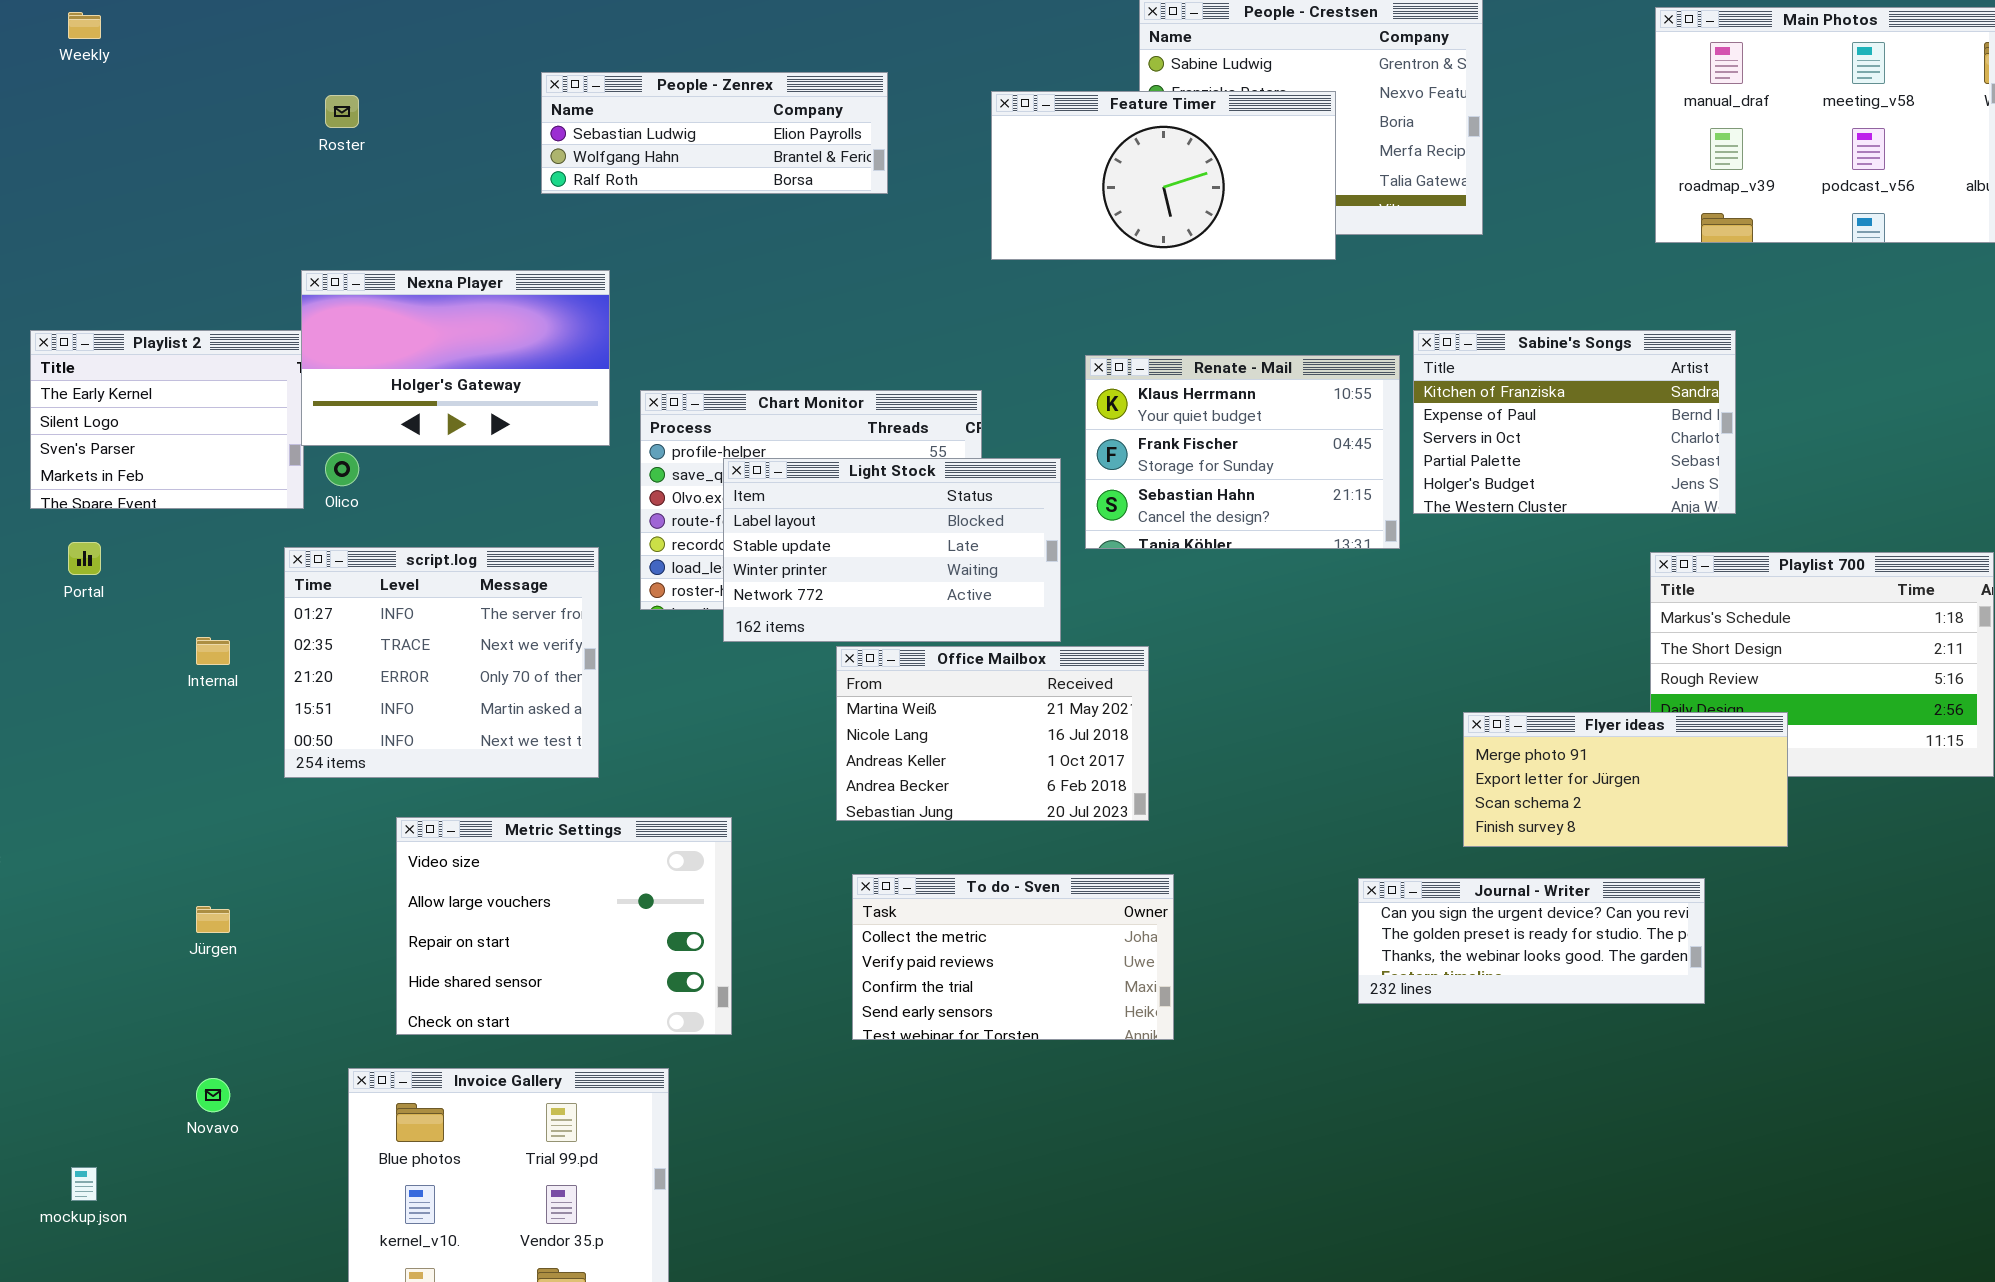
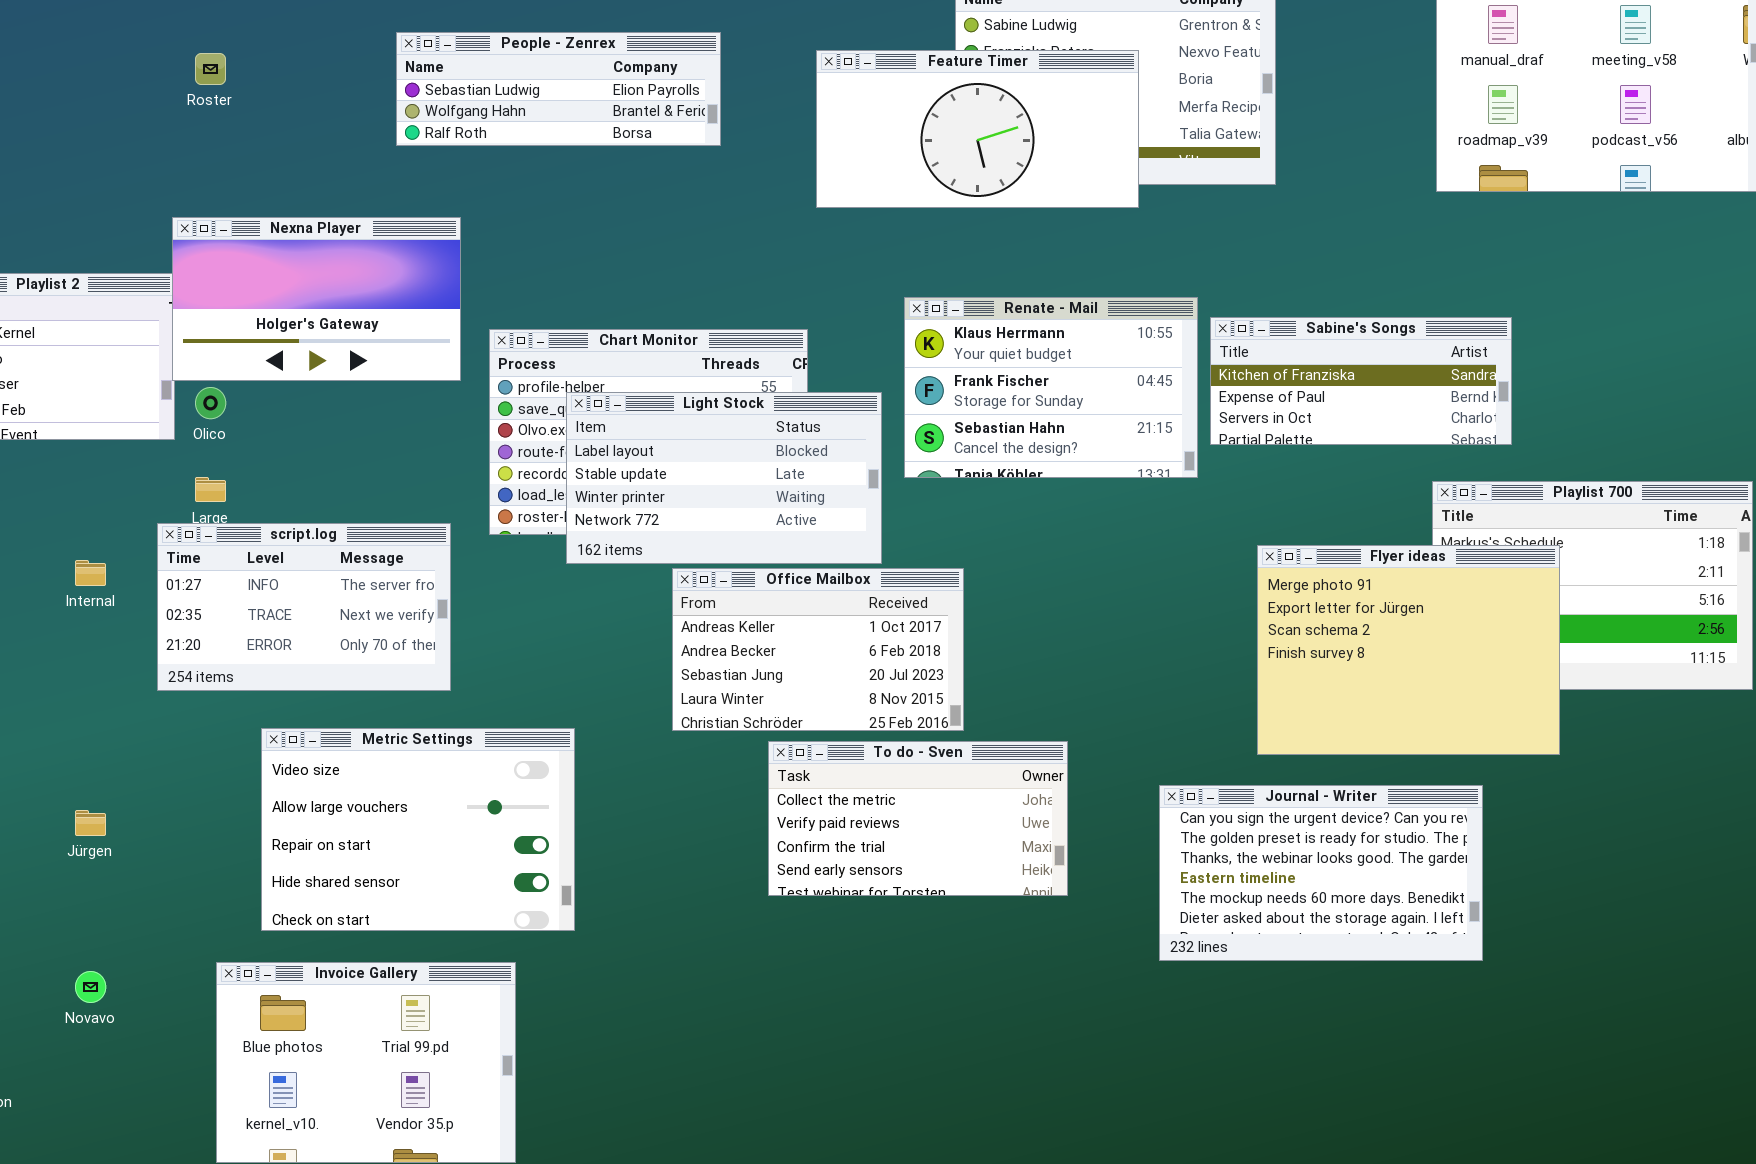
Sabine's Songs: [1413,330,1736,514] -> [1210,317,1512,445], resized
script.log: [284,547,599,778] -> [157,523,451,691], resized
Office Mailbox: [836,646,1149,821] -> [672,568,964,731], scrolled down 2 rows
Flyer ideas: [1463,712,1788,847] -> [1257,545,1560,755], resized
To do - Sven: [852,874,1174,1040] -> [768,741,1068,896], moved
Journal - Writer: [1358,878,1705,1004] -> [1159,785,1483,961], resized

